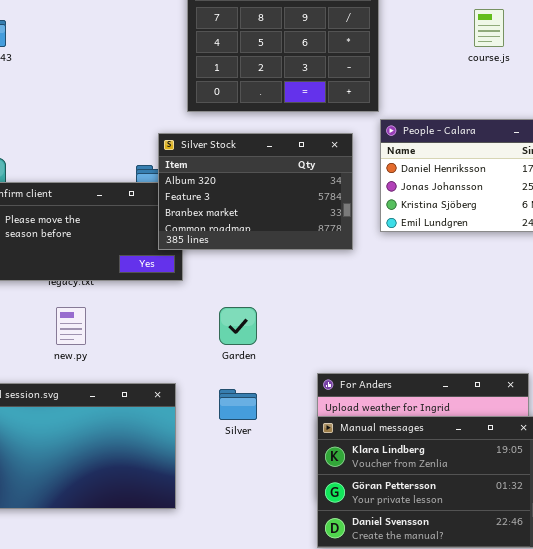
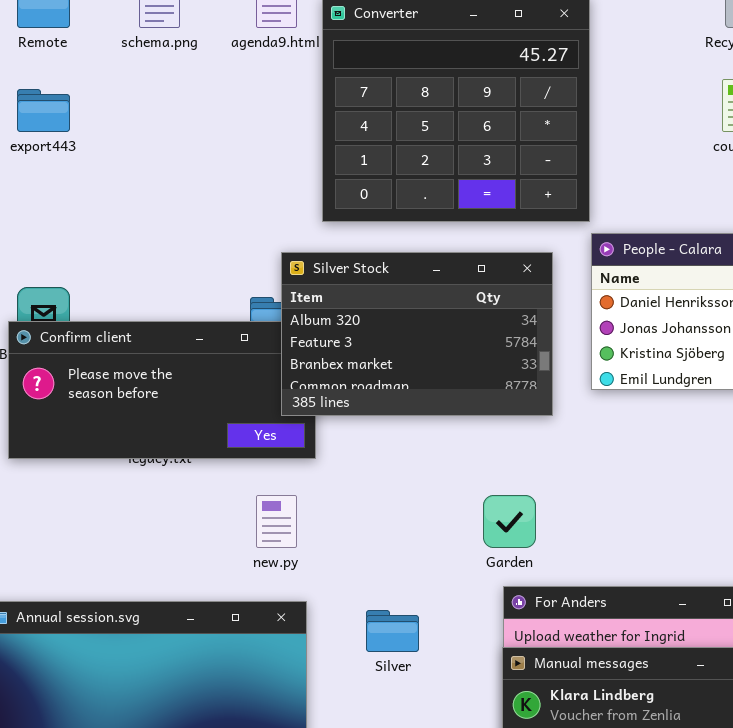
new.py: [56,307,86,345] -> [256,495,297,548], moved
Garden: [219,307,257,345] -> [483,495,536,548], moved

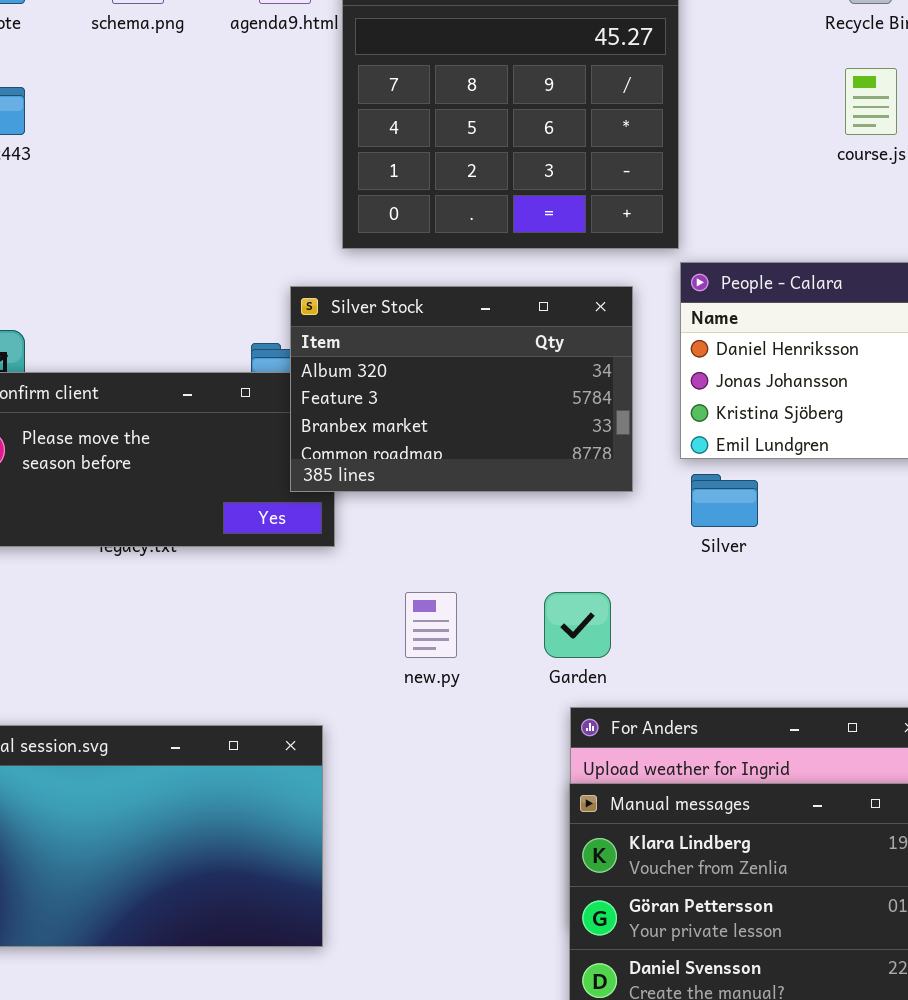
new.py: [256,495,297,548] -> [405,592,457,658], moved
Silver: [366,610,419,652] -> [691,474,758,527], moved

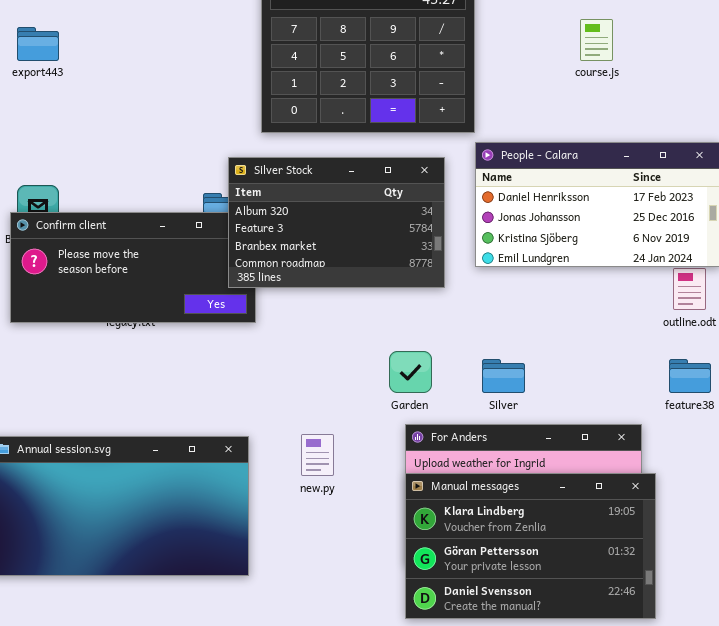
Silver: [691,474,758,527] -> [482,359,525,393], moved
new.py: [405,592,457,658] -> [301,434,334,476], moved

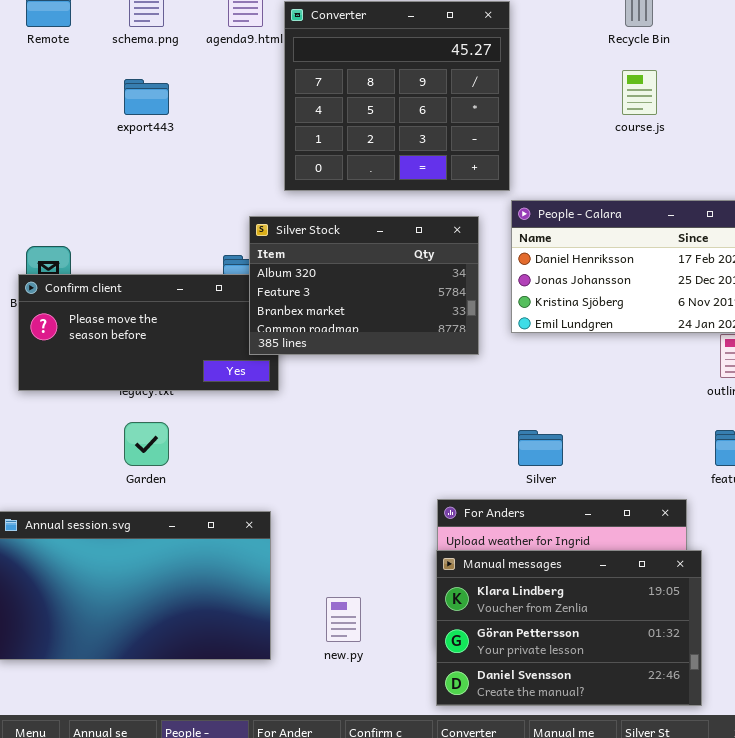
export443: [17,27,59,61] -> [124,79,169,115], moved
Garden: [389,351,432,393] -> [124,422,169,466], moved
new.py: [301,434,334,476] -> [326,597,361,642], moved

